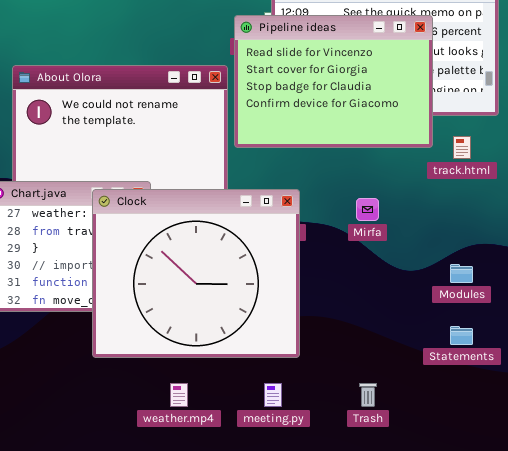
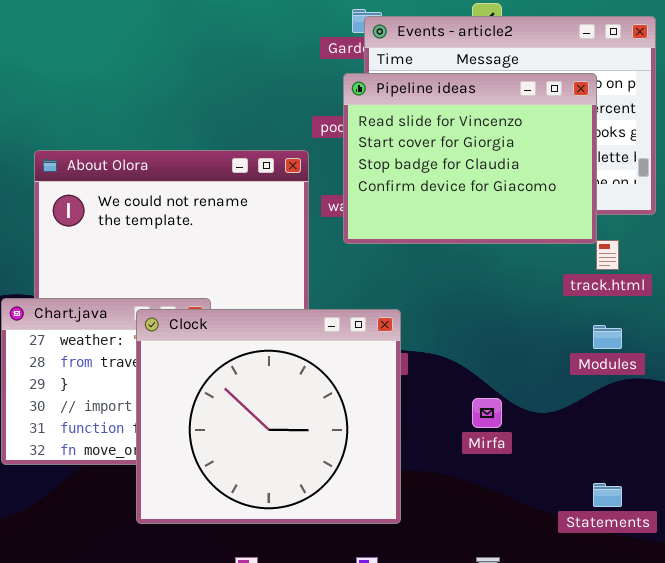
Pipeline ideas: [234,15,433,148] -> [343,73,597,244], moved
Mirfa: [356,198,379,221] -> [472,398,502,428], moved
Modules: [450,264,473,283] -> [593,325,622,349], moved

